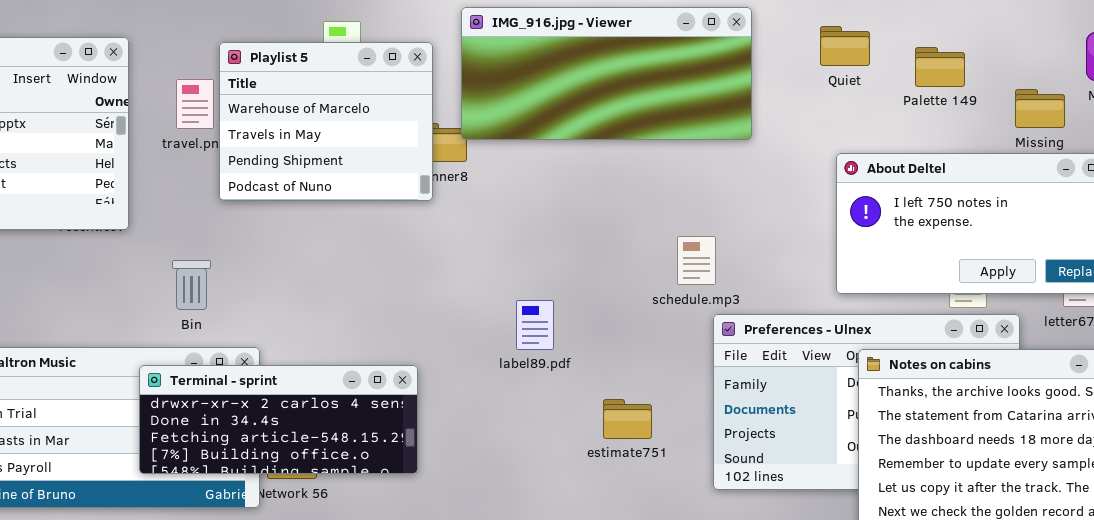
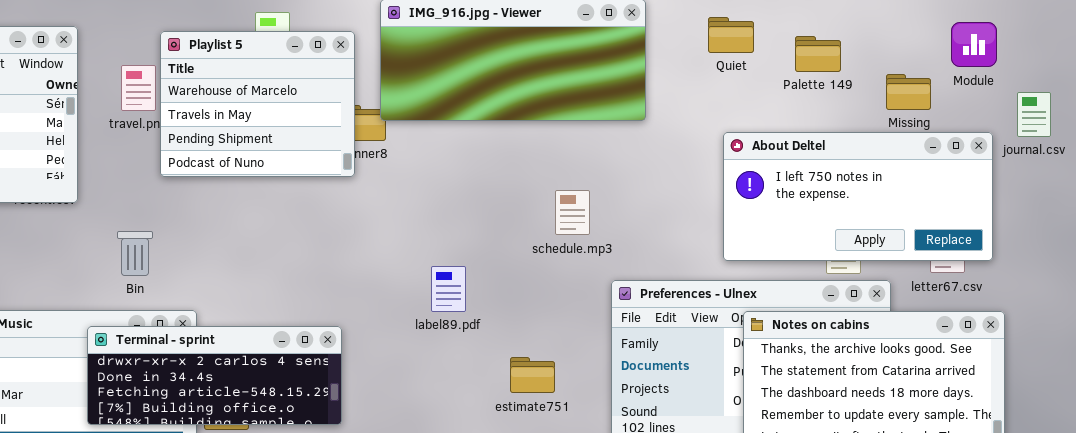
schedule.mp3: [677,236,716,285] -> [555,190,590,235], moved

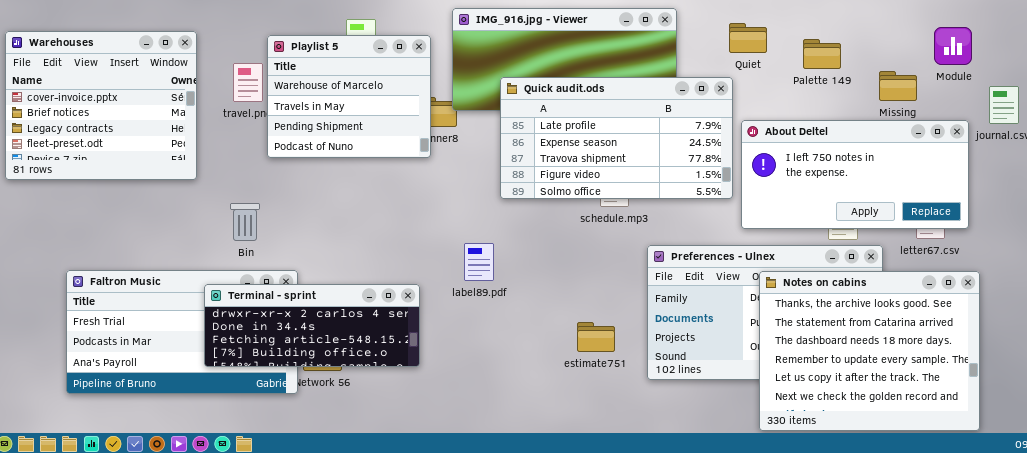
Quick audit.ods: none -> [500,77,733,199], opened
label89.pdf: [431,266,466,312] -> [464,243,494,281], moved
estimate751: [510,357,555,393] -> [577,322,615,352], moved

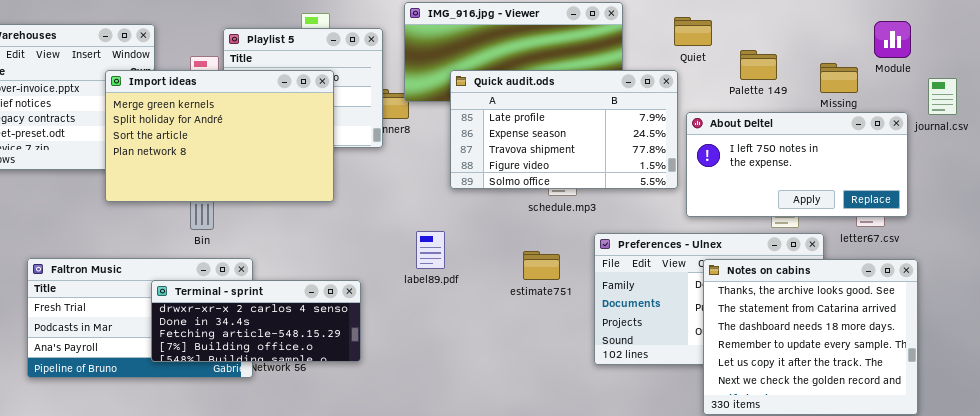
Palette 149: [803,39,841,69] -> [740,50,777,80], moved
Import ideas: none -> [105,70,334,202], opened
Terminal - sprint: [204,284,420,367] -> [151,280,361,362], moved
estimate751: [577,322,615,352] -> [523,251,560,280], moved

